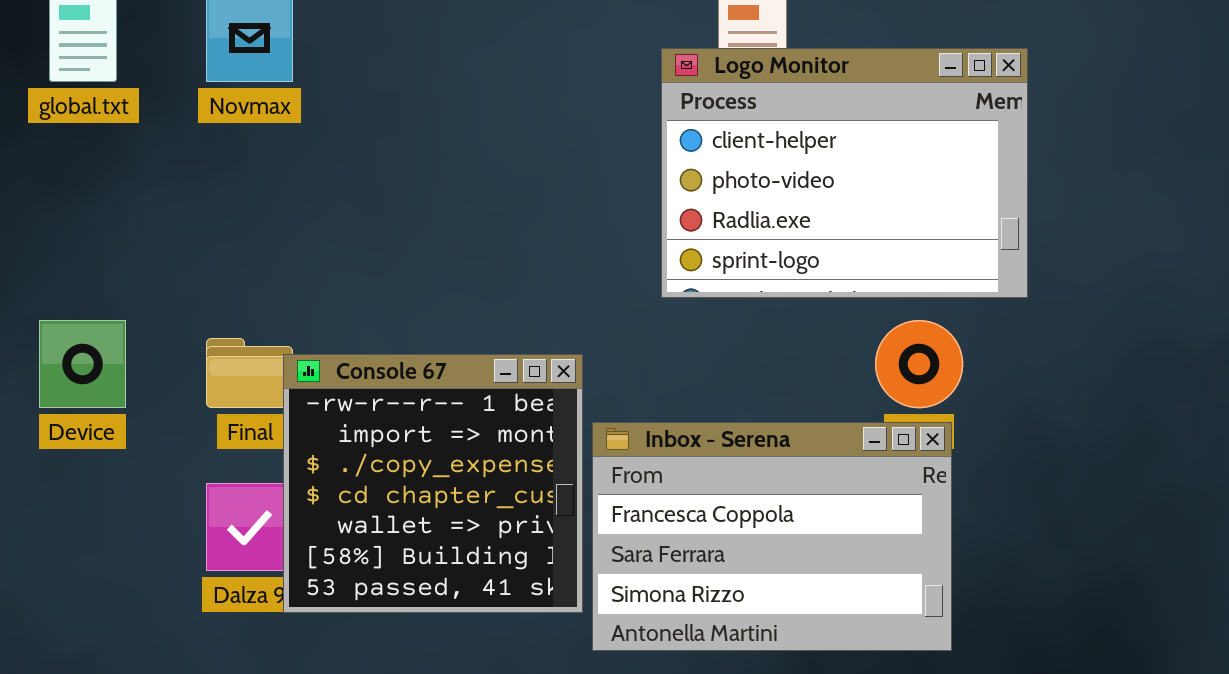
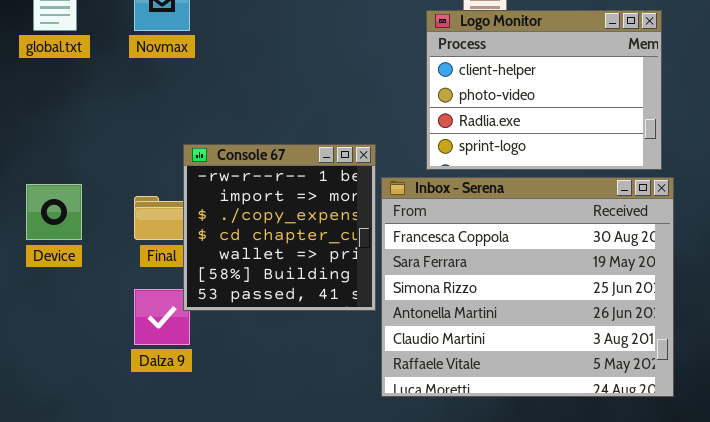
Console 67: [283,354,583,613] -> [183,144,376,311], moved
Inbox - Serena: [592,422,952,651] -> [381,177,674,397], resized

